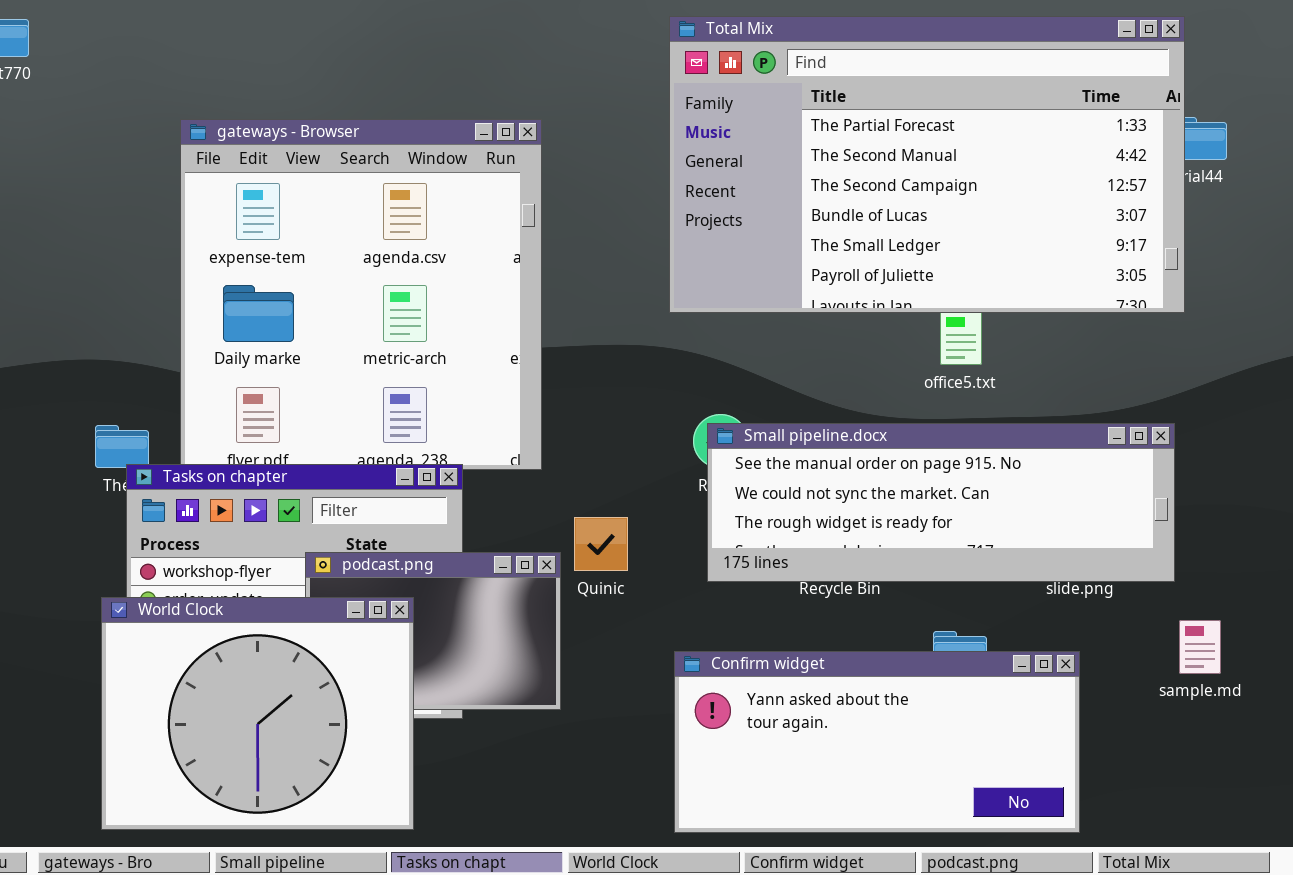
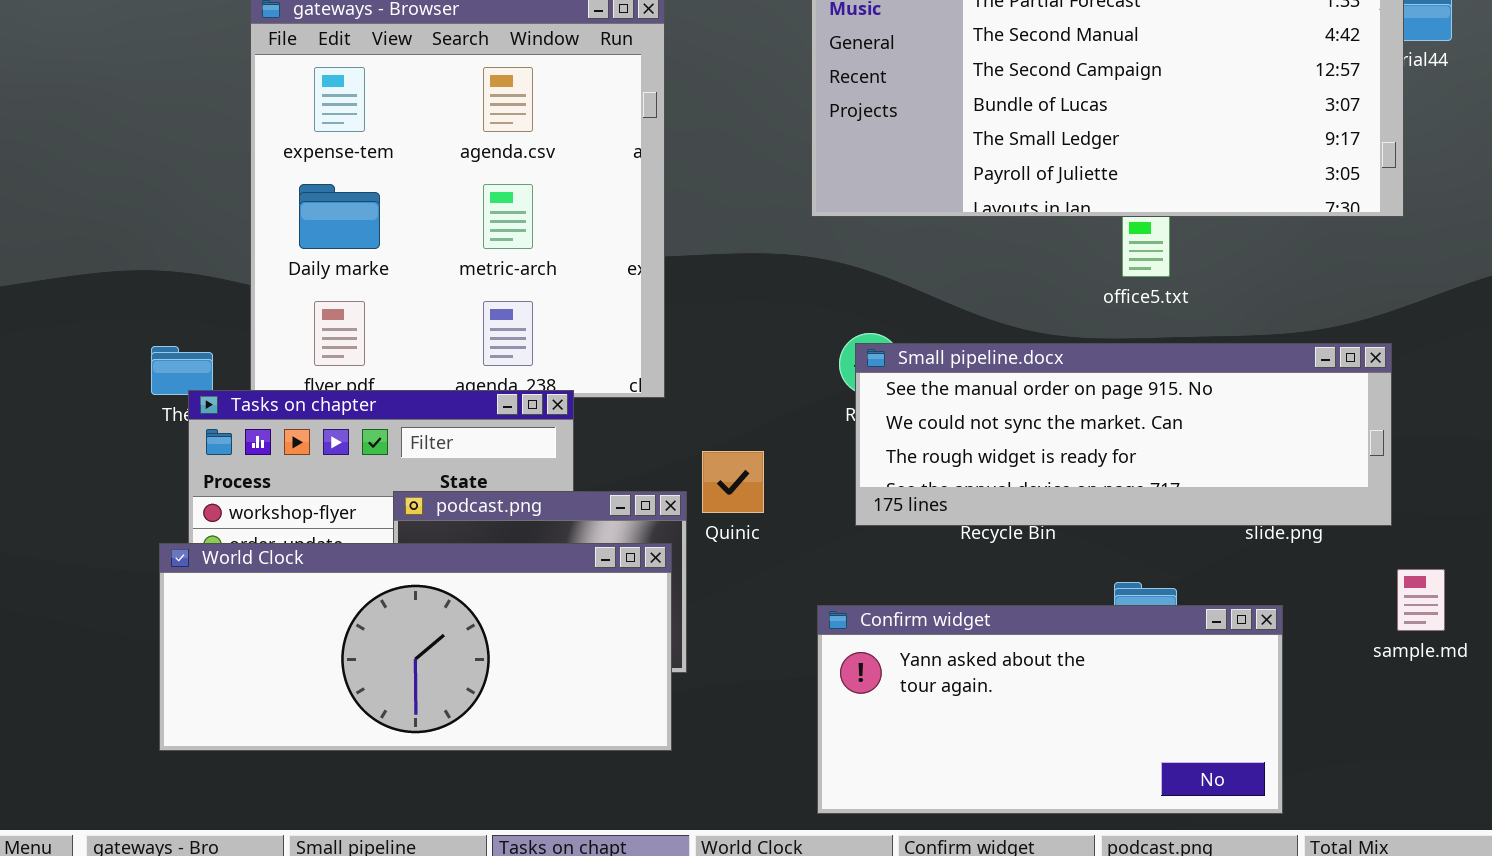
World Clock: [101,597,414,830] -> [159,543,672,751], resized

